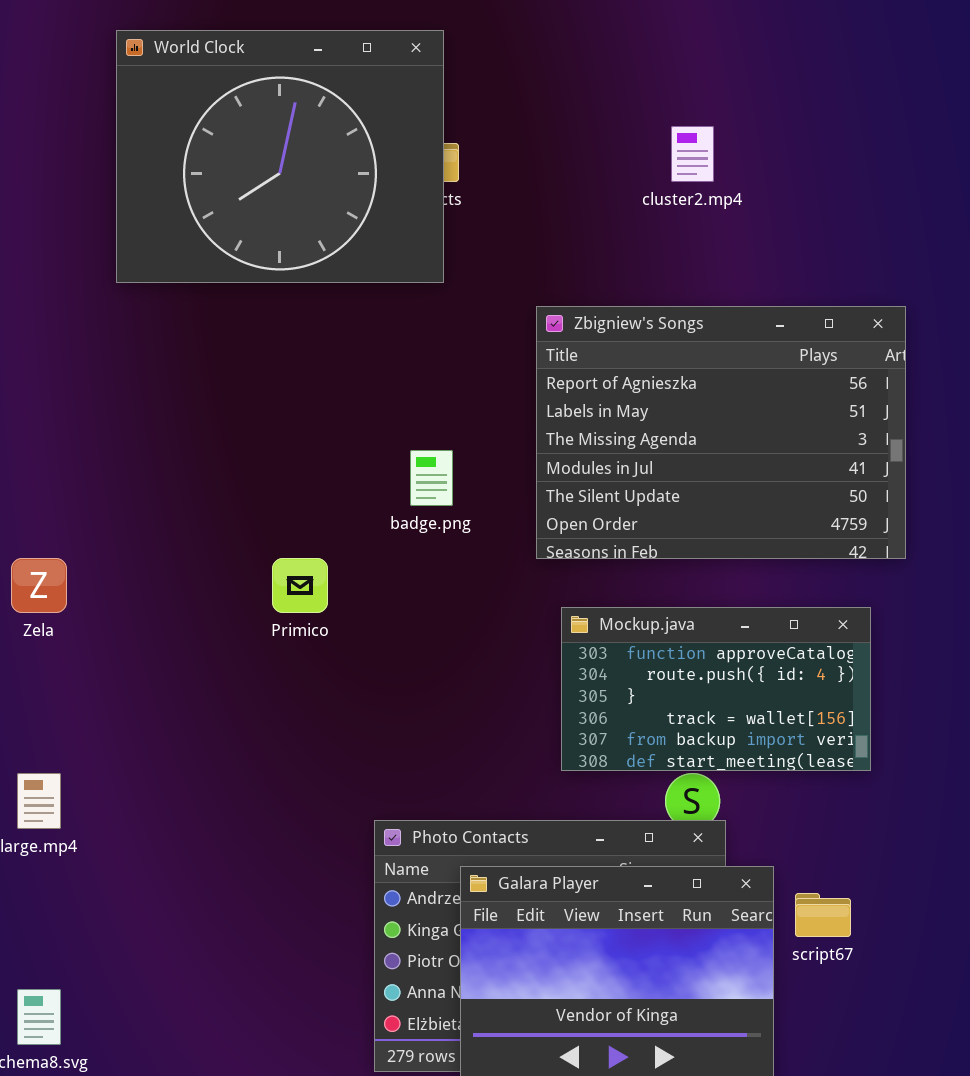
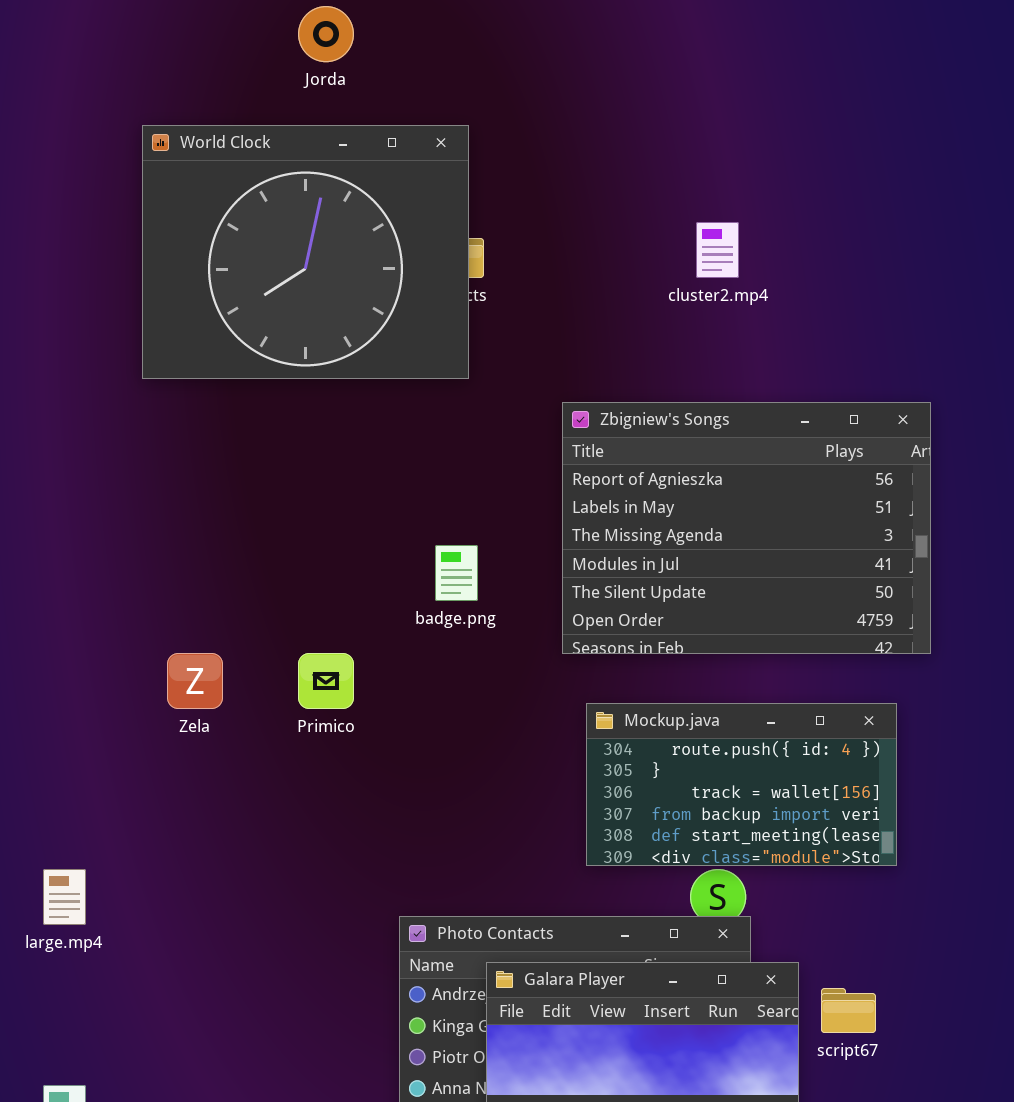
Zela: [11,558,67,613] -> [167,653,223,709], moved
Mockup.java: [561,607,871,771] -> [586,703,897,866], scrolled down 1 row

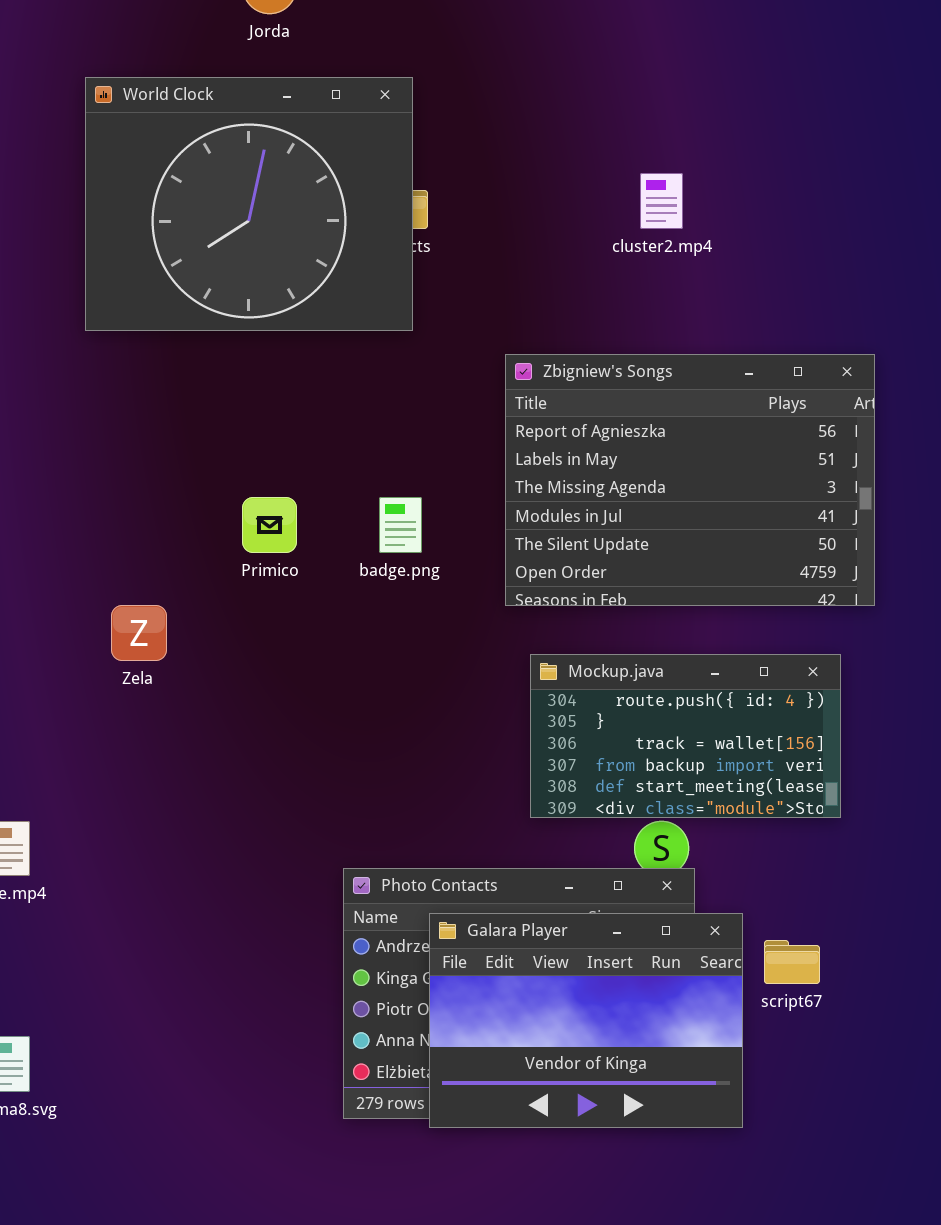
Primico: [298,653,354,709] -> [242,497,297,553], moved

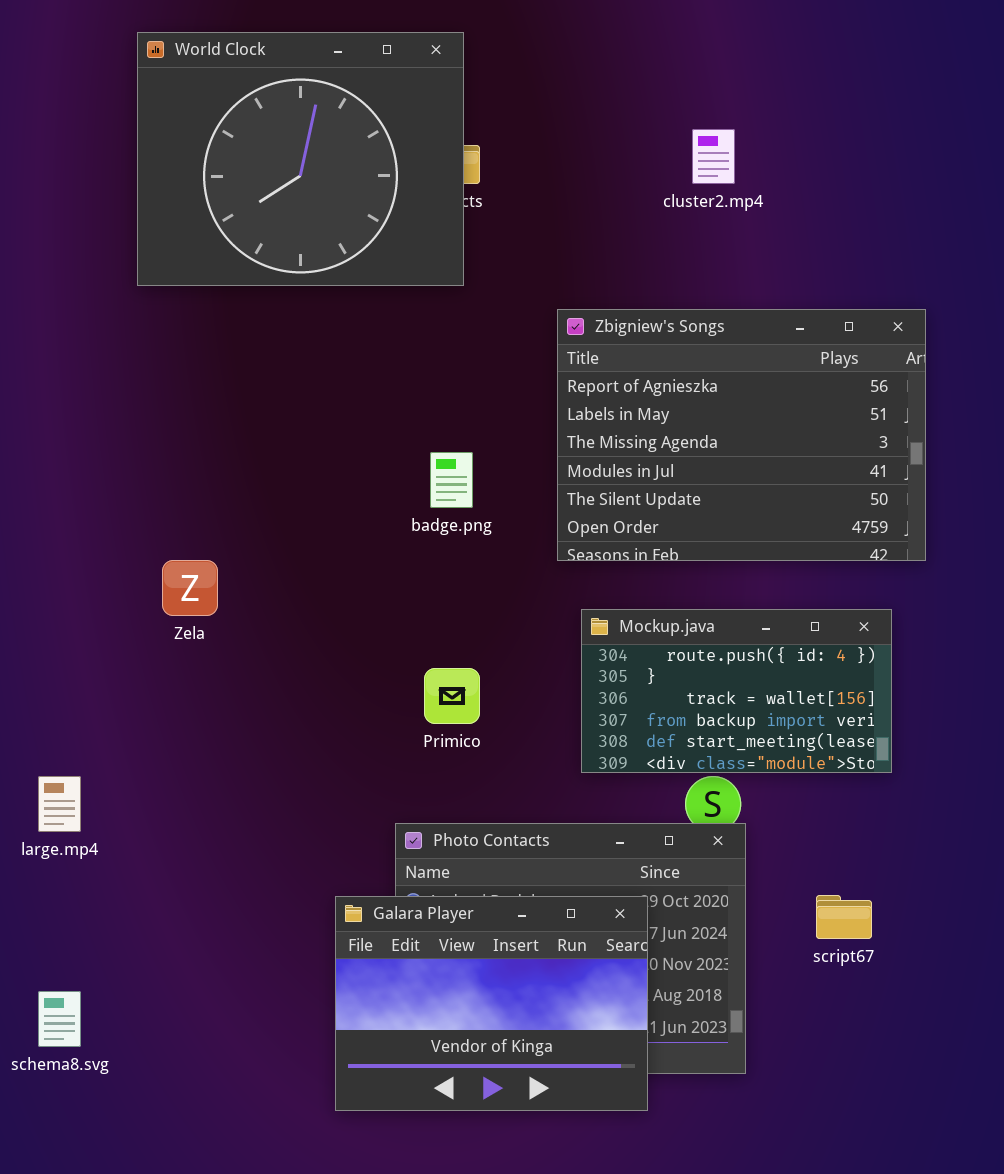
Primico: [242,497,297,553] -> [424,668,480,724], moved
Galara Player: [429,913,743,1128] -> [335,896,648,1111], moved

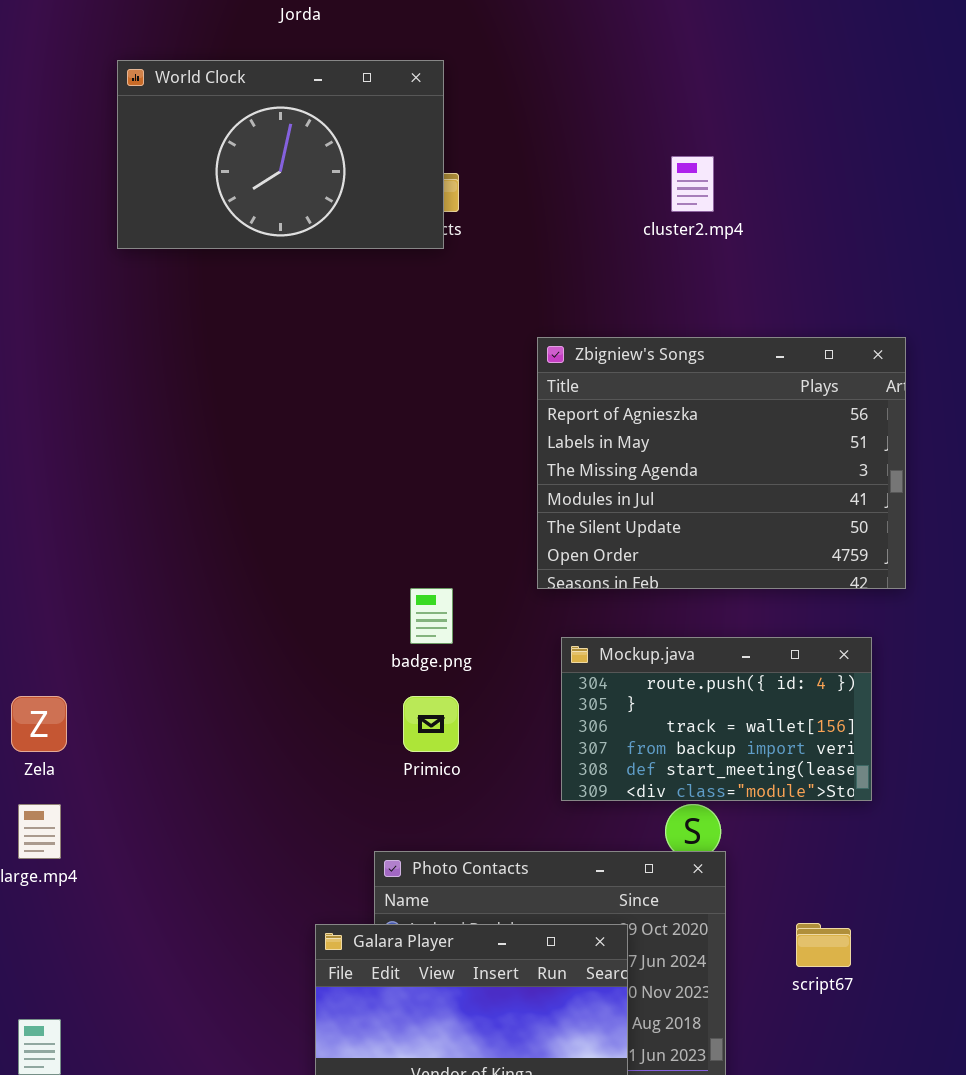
World Clock: [137,32,464,286] -> [117,60,444,249], resized
badge.png: [430,452,473,508] -> [410,588,453,644], moved
Zela: [162,560,218,616] -> [11,696,67,752], moved

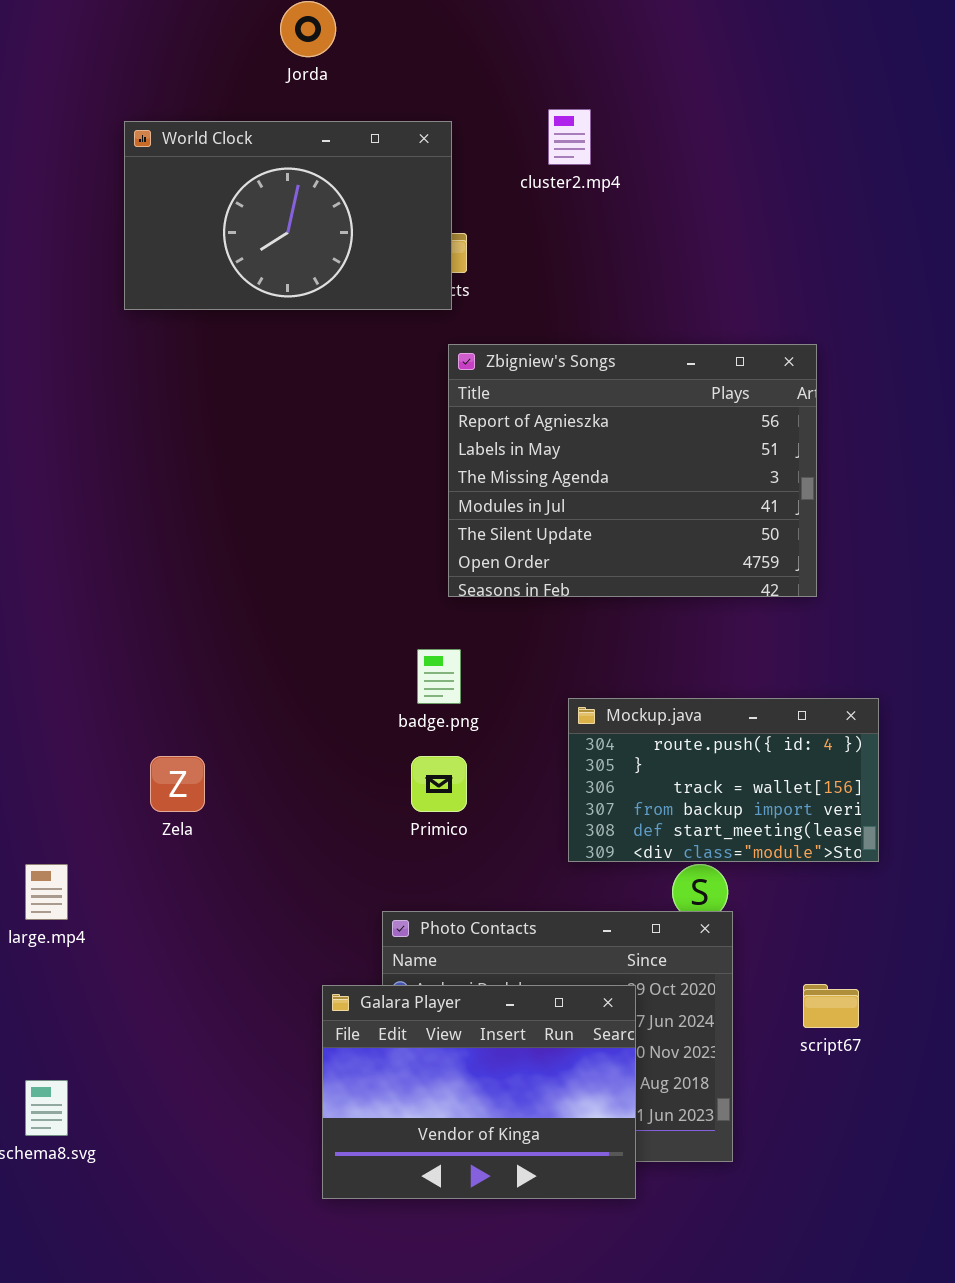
cluster2.mp4: [671,156,714,212] -> [548,109,591,165], moved
Zbigniew's Songs: [537,337,906,589] -> [448,344,817,597], moved
Zela: [11,696,67,752] -> [150,756,205,812], moved

